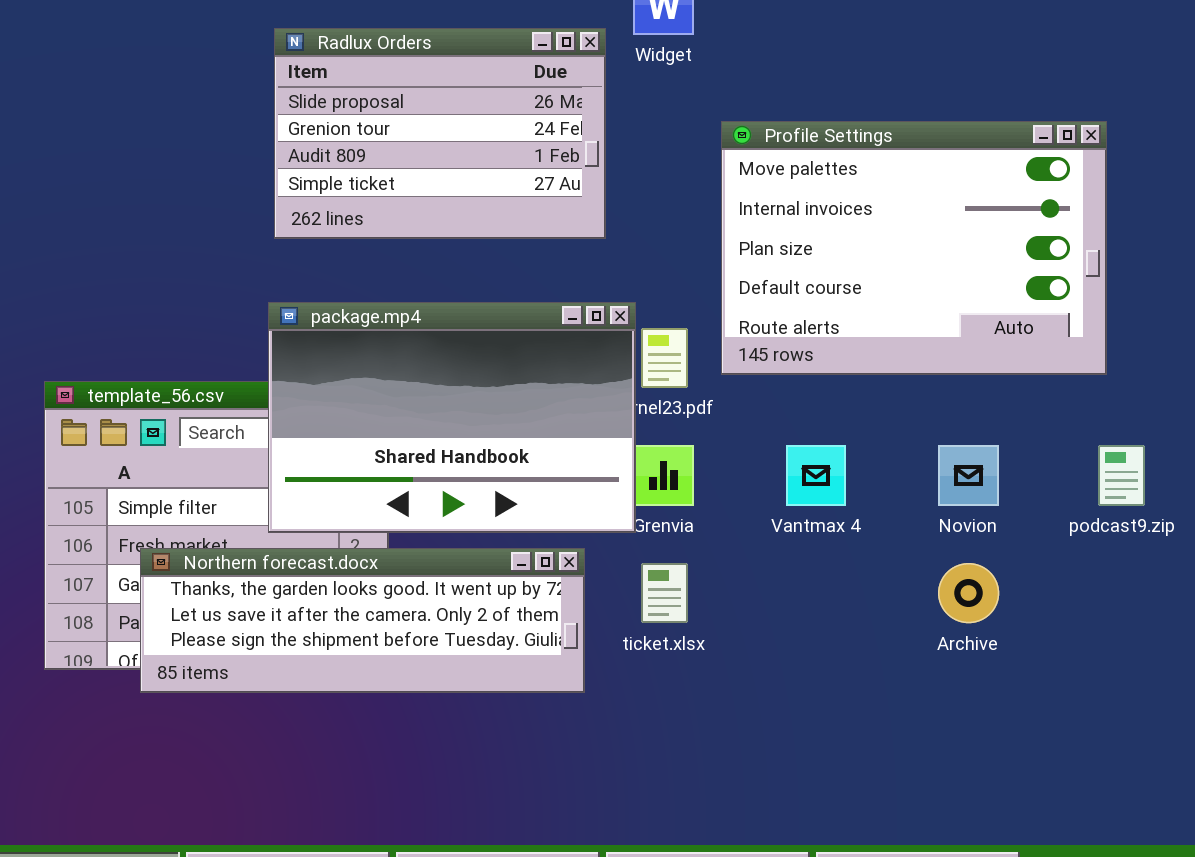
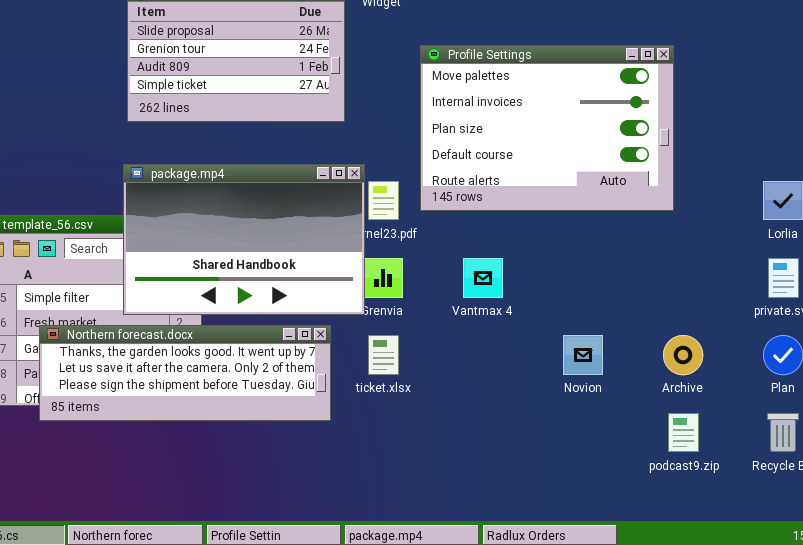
Novion: [938,445,999,506] -> [563,335,603,375], moved
podcast9.zip: [1098,445,1145,506] -> [668,413,699,452], moved
Archive: [938,563,999,623] -> [663,335,703,375], moved

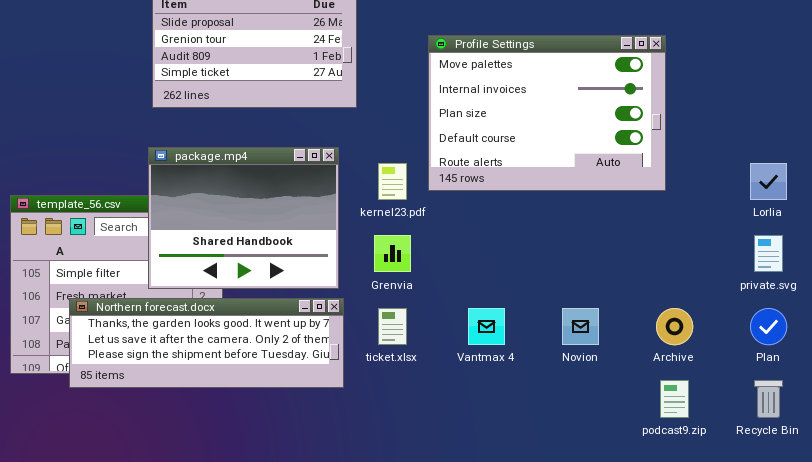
package.mp4: [123,164,365,315] -> [148,147,339,289], resized
Vantmax 4: [463,258,503,298] -> [468,308,505,345], moved

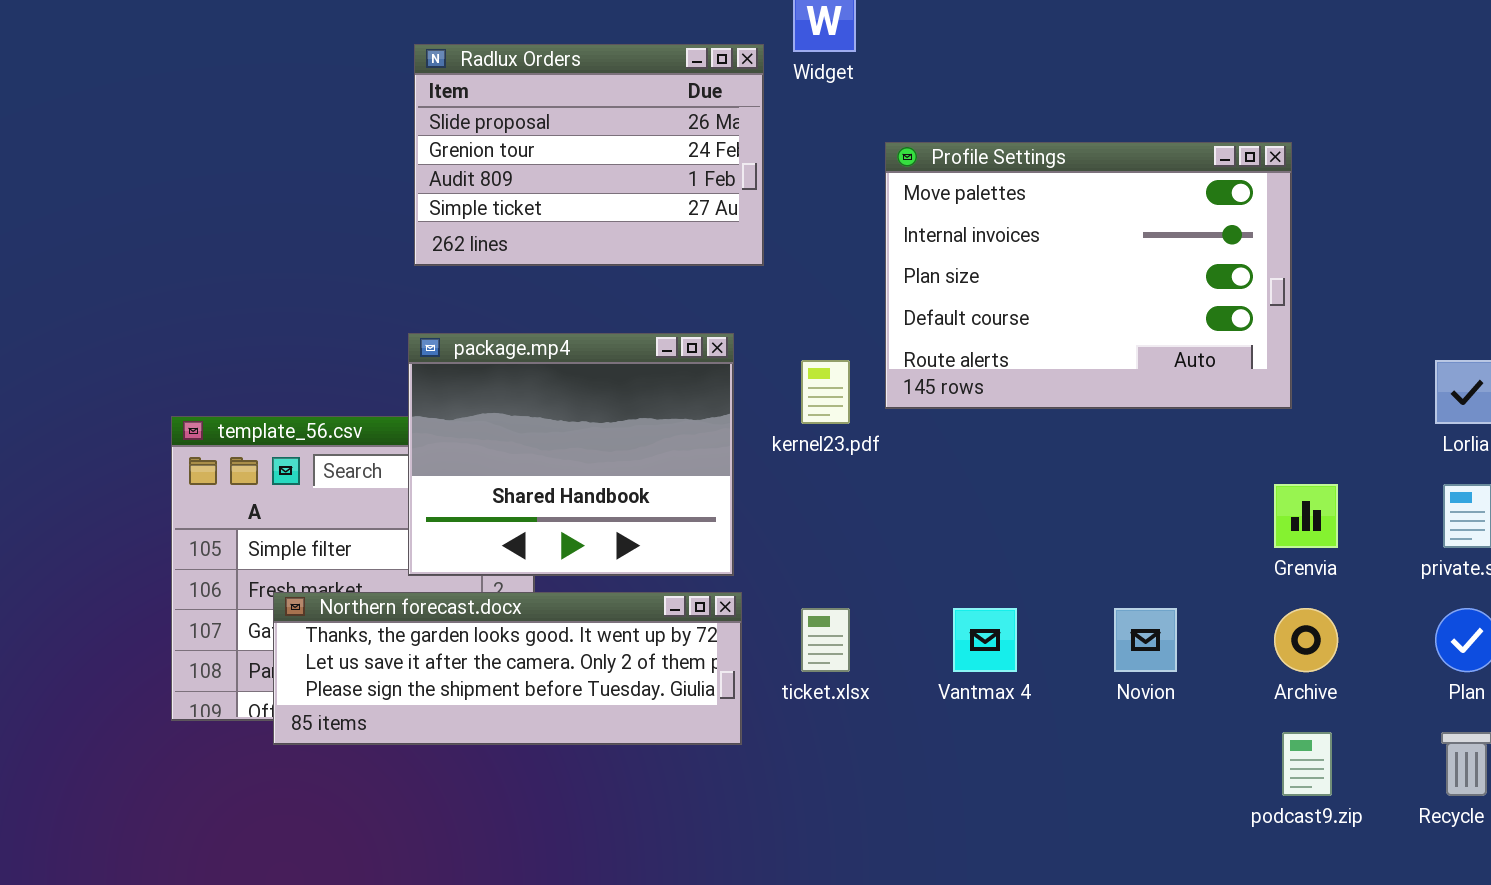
Grenvia: [374,235,411,272] -> [1274,484,1338,548], moved

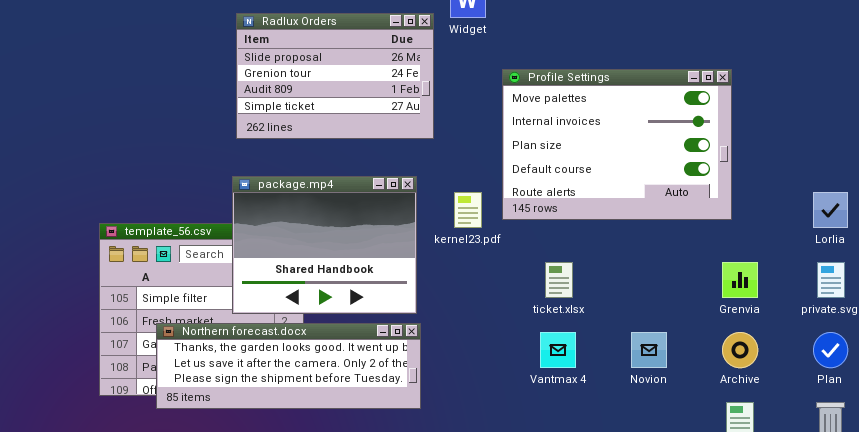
ticket.xlsx: [801,608,850,672] -> [545,262,573,298], moved

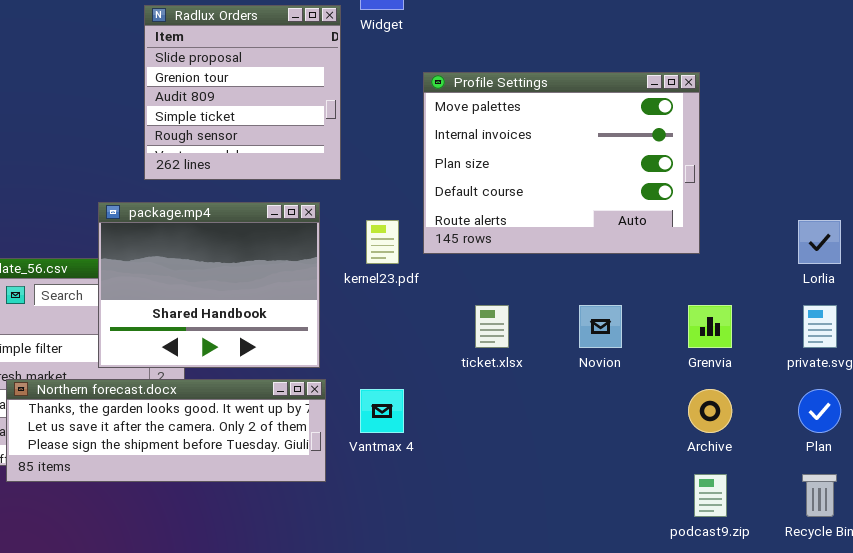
Radlux Orders: [236,13,434,139] -> [144,5,341,180], resized
Vantmax 4: [540,332,576,368] -> [360,389,404,433], moved
Novion: [631,332,667,368] -> [579,305,622,348], moved

